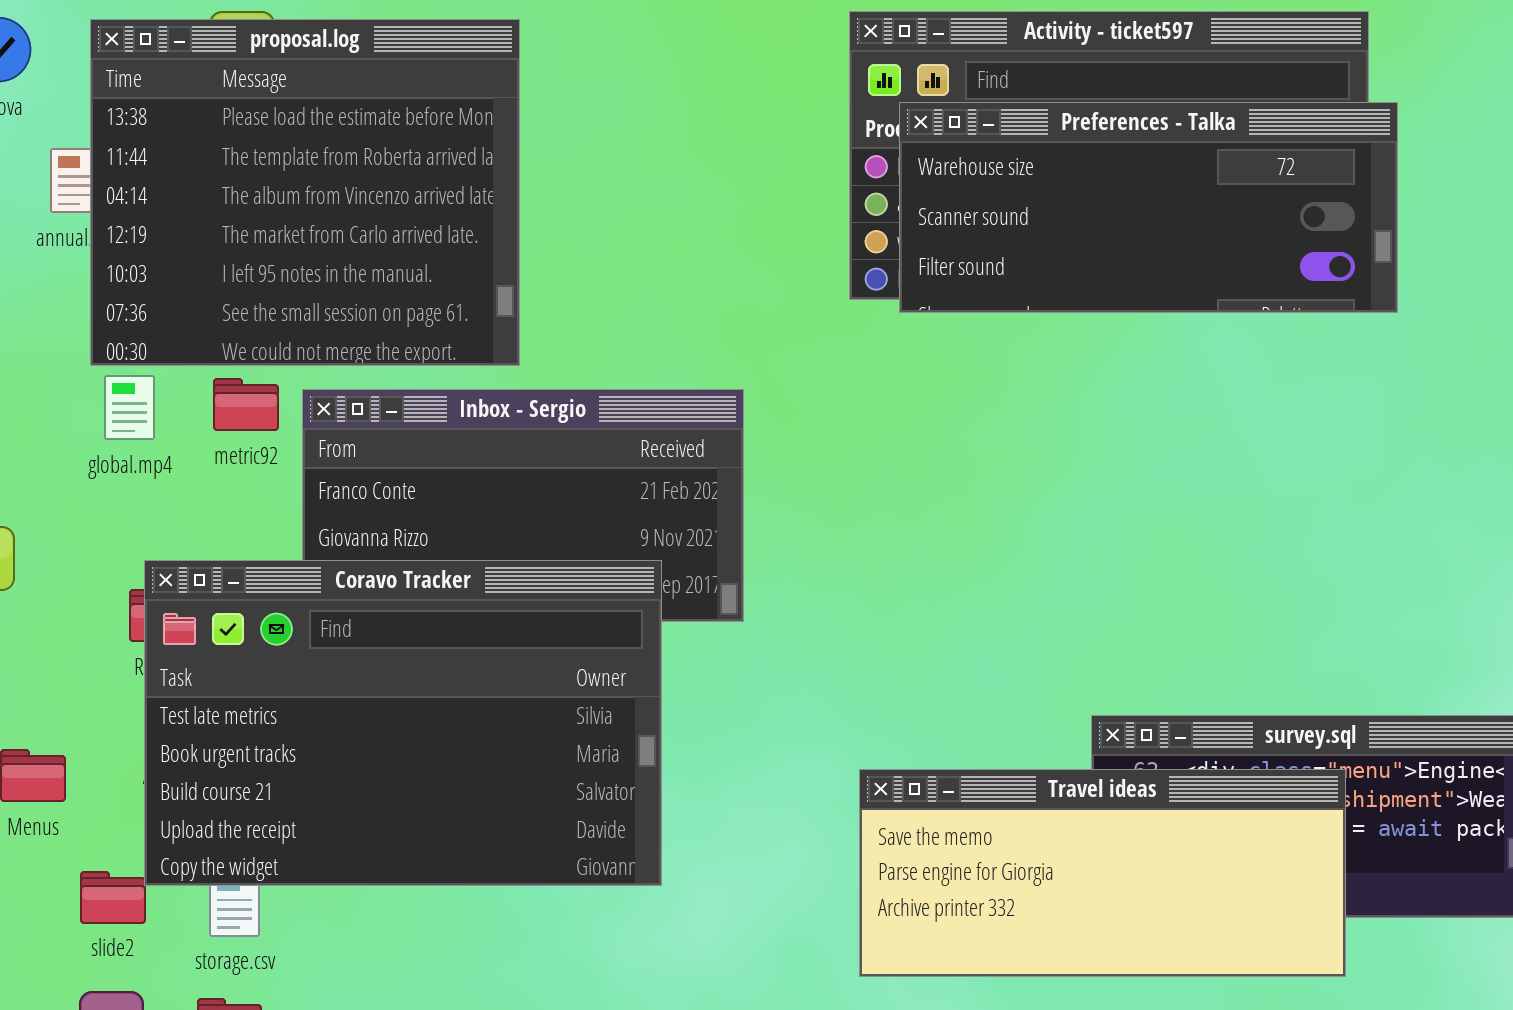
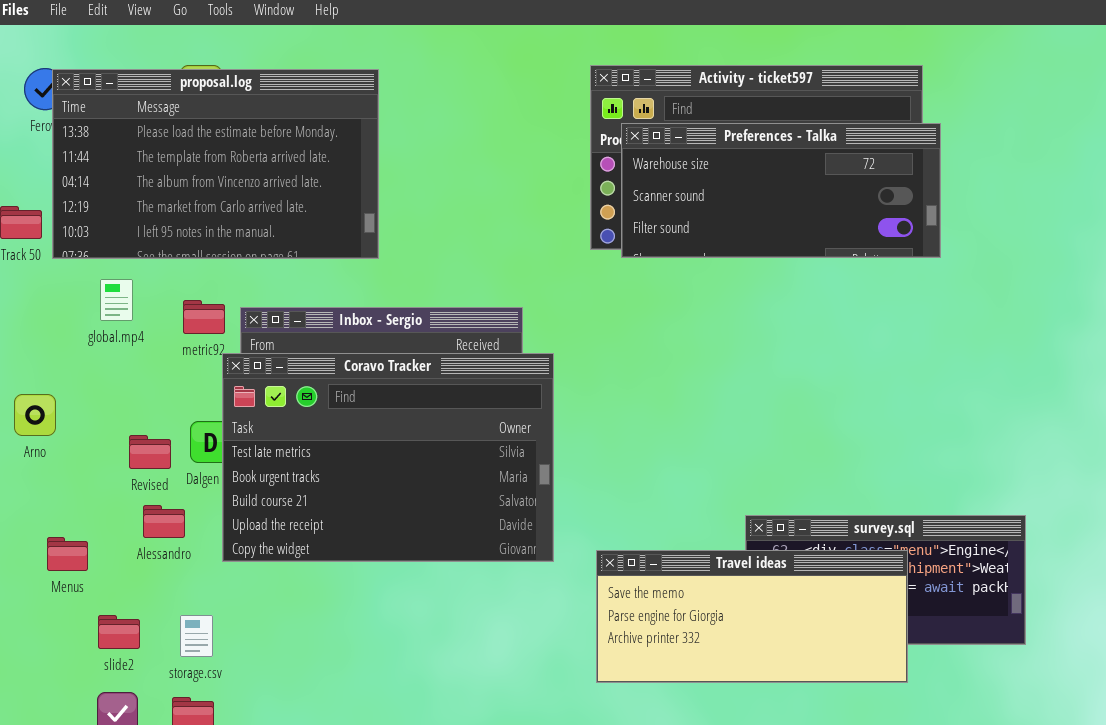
proposal.log: [90,19,520,366] -> [52,69,379,259], resized
global.mp4: [104,375,155,440] -> [100,279,133,321], moved
Coravo Tracker: [144,560,662,886] -> [222,353,554,562], moved

